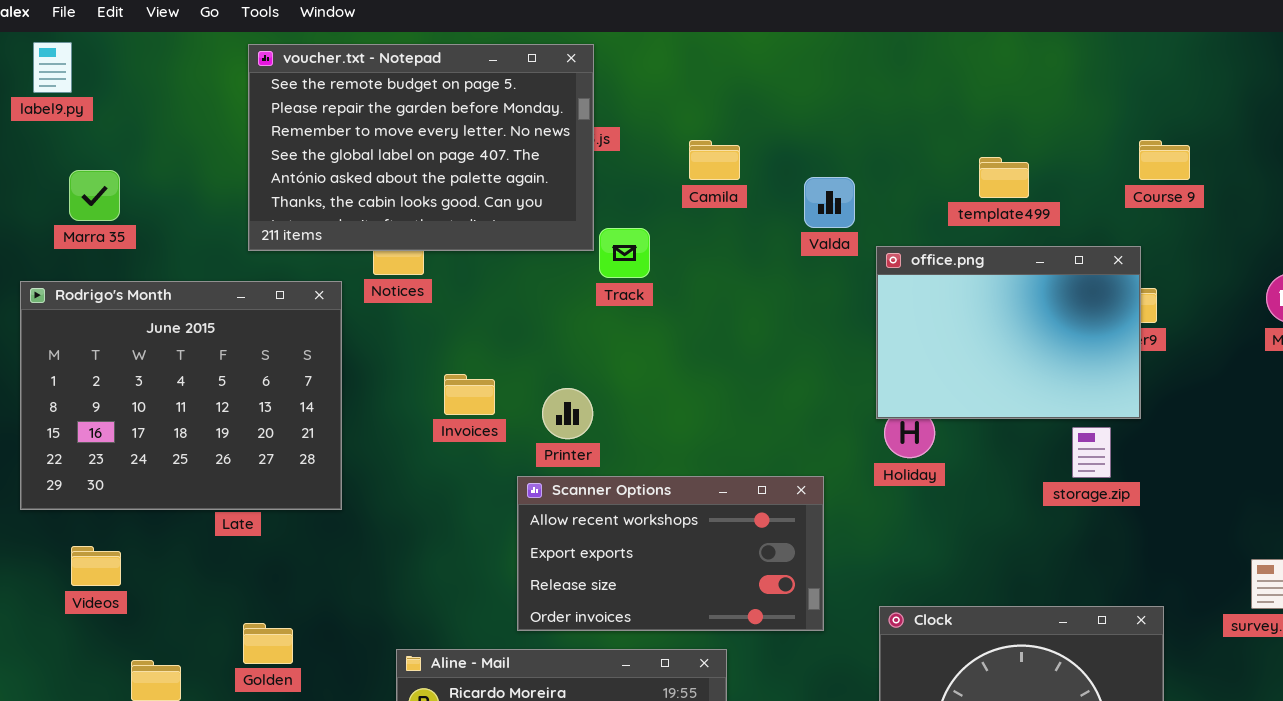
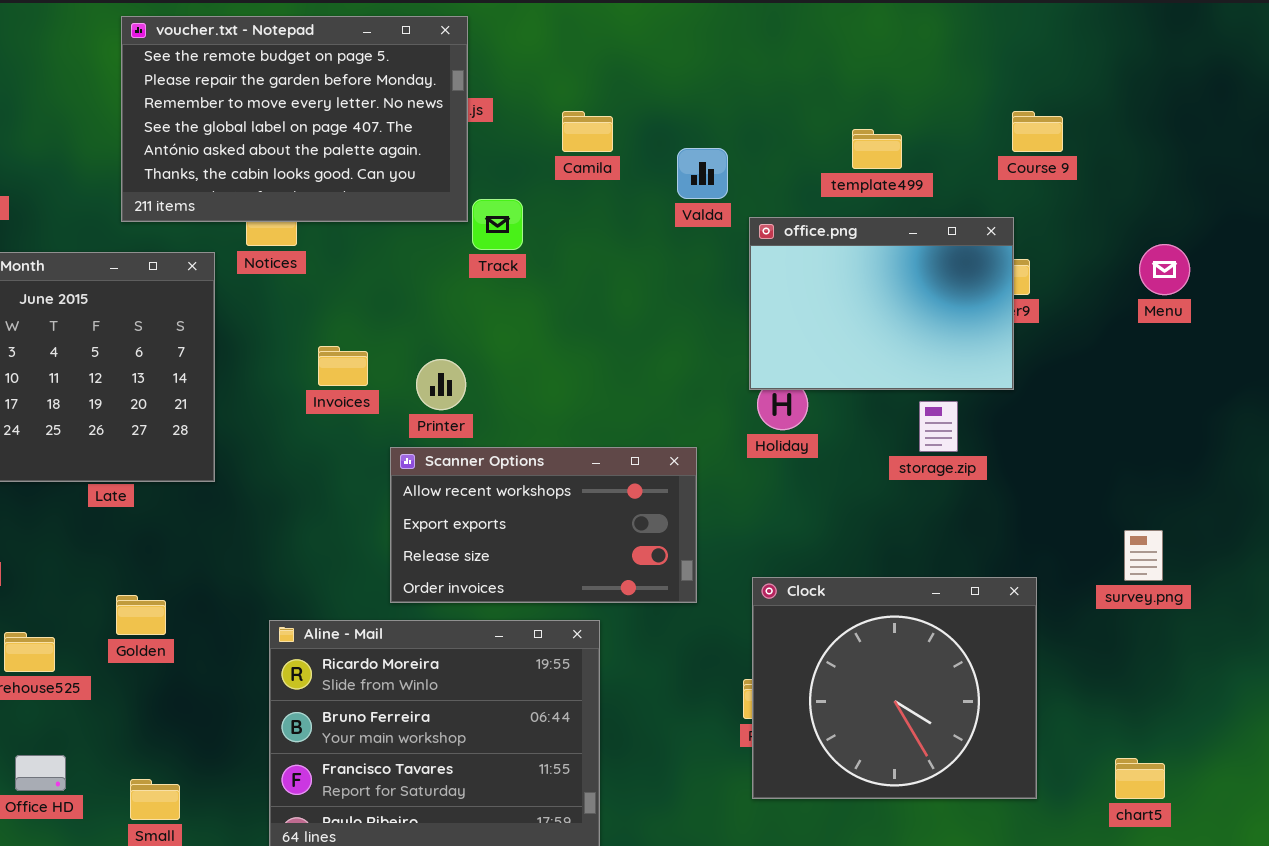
storage.zip: [1072,427,1111,478] -> [919,401,958,452], moved

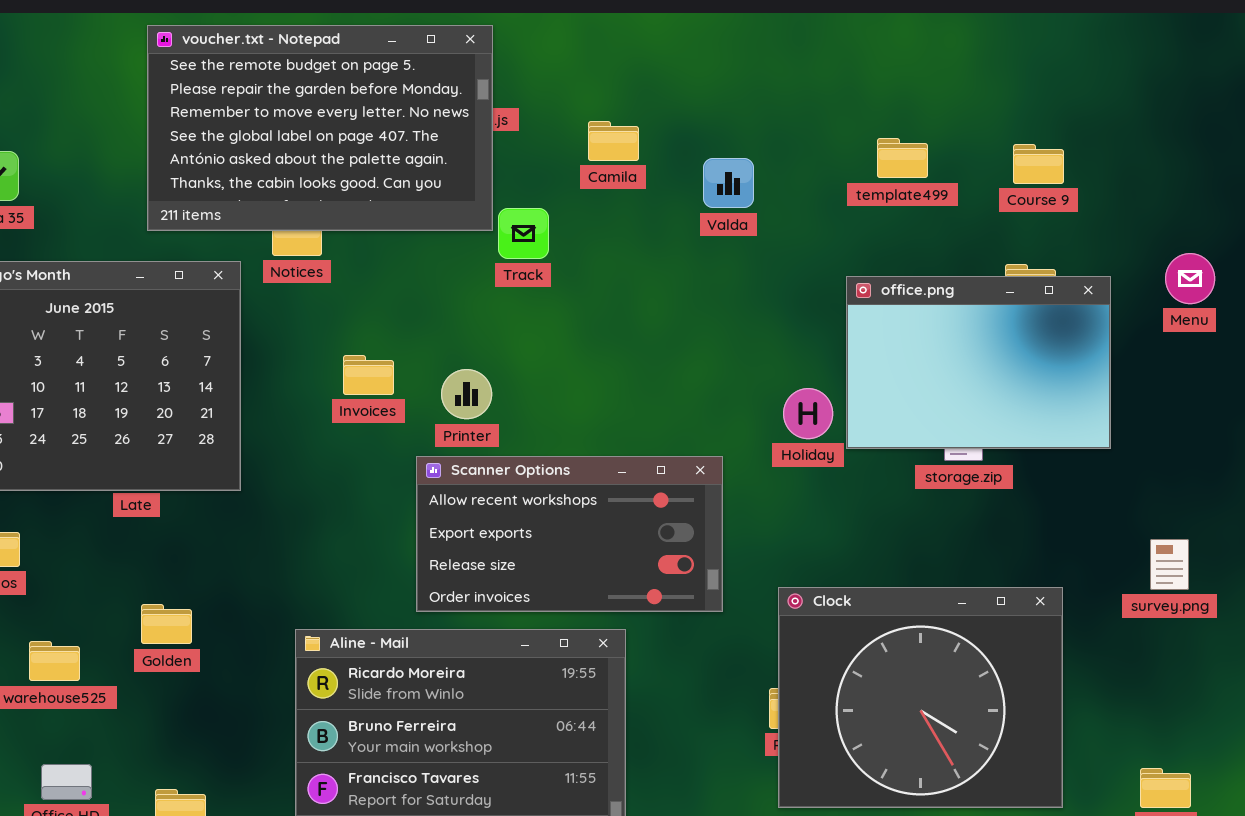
Course 9: [1012,111,1063,152] -> [1013,144,1064,184], moved
office.png: [749,217,1014,390] -> [846,276,1111,449], moved

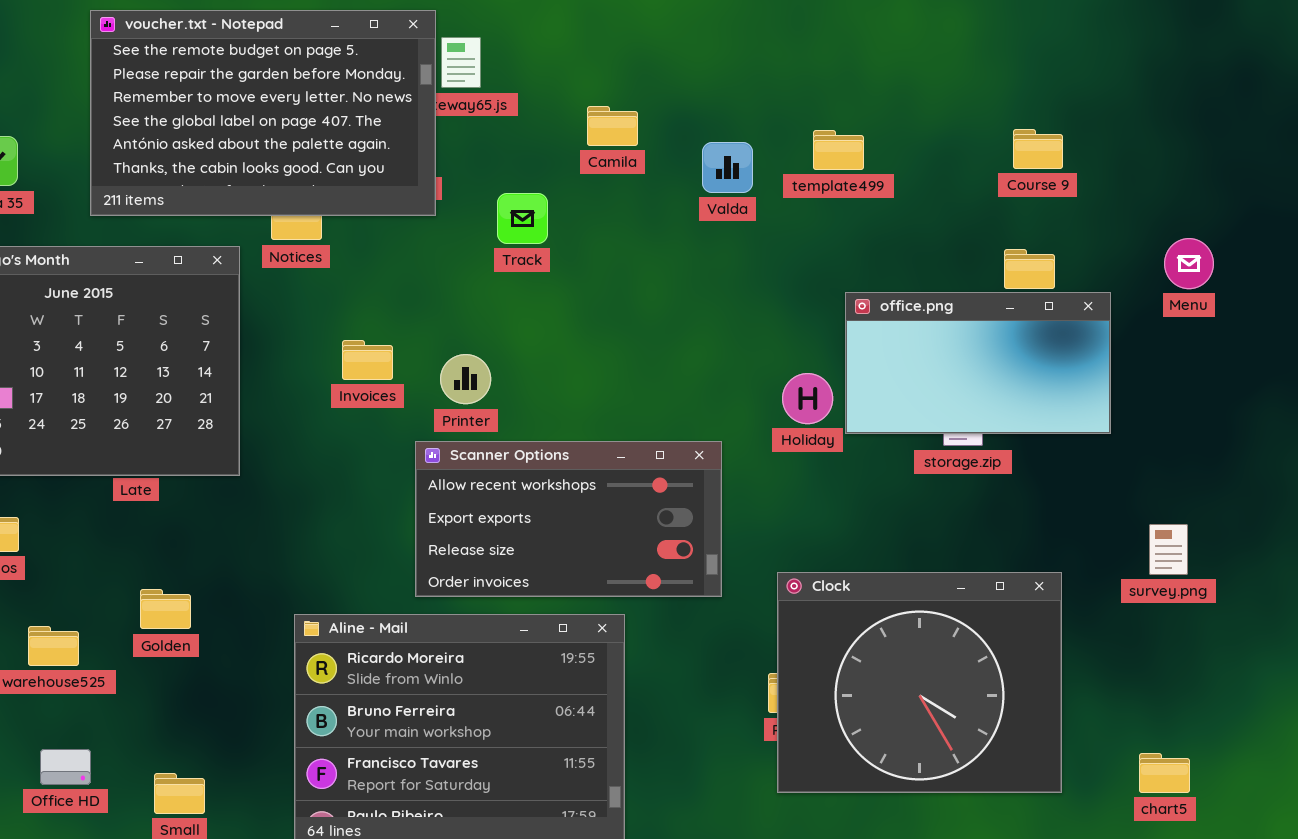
voucher.txt - Notepad: [147,25,493,231] -> [90,10,436,216], moved
template499: [877,138,928,178] -> [813,130,864,170], moved
office.png: [846,276,1111,449] -> [845,292,1111,434], resized

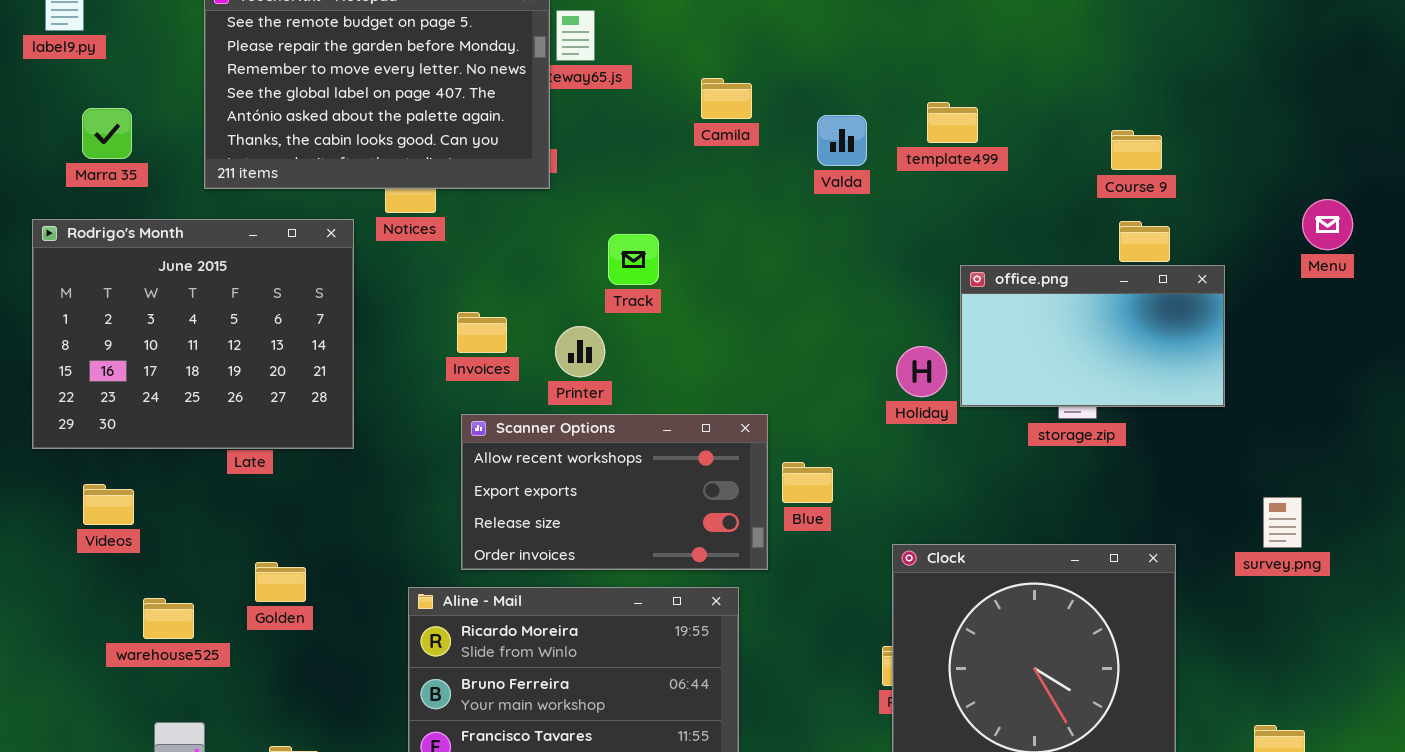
Course 9: [1013,129,1063,169] -> [1111,130,1162,170], moved
Track: [497,193,548,244] -> [608,234,659,285], moved
Menu: [1164,238,1214,289] -> [1302,199,1353,250], moved
Scanner Options: [415,441,722,597] -> [461,414,768,570], moved

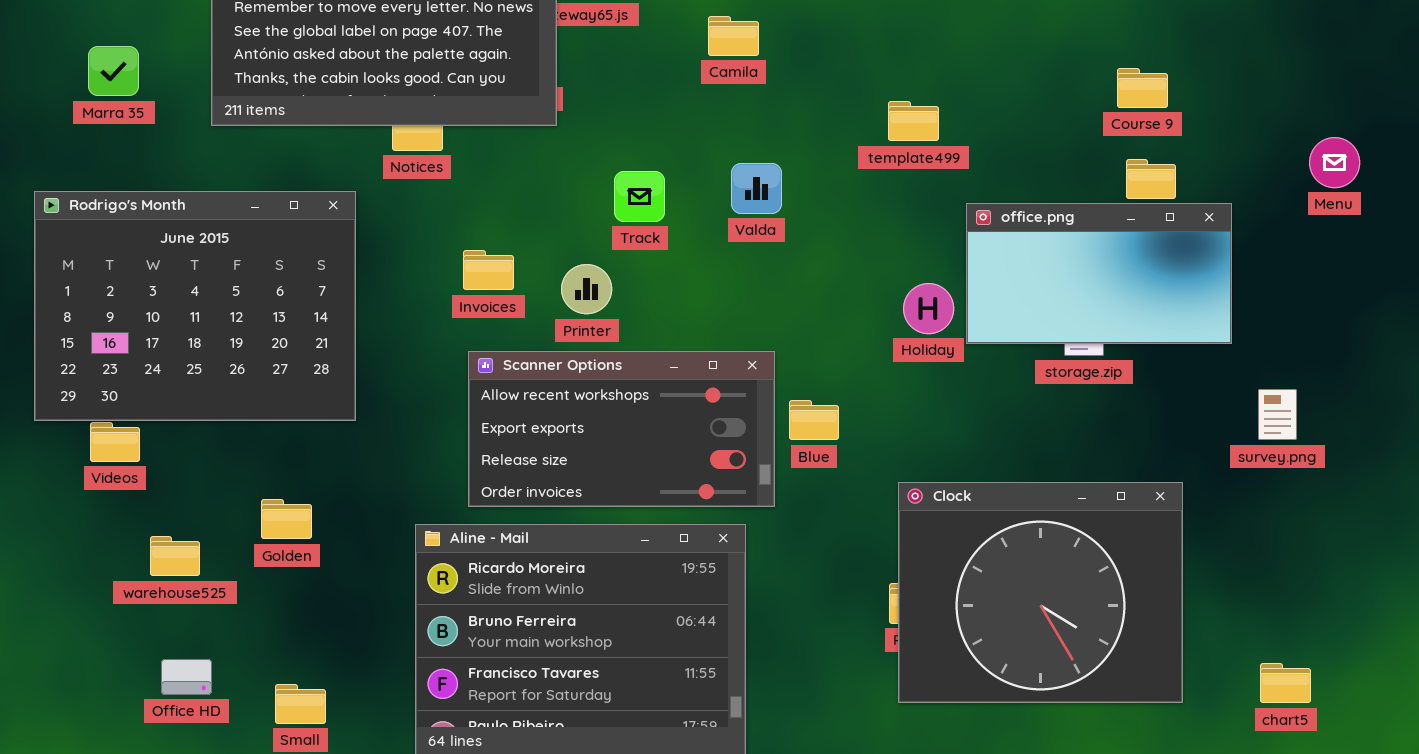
template499: [927,102,978,143] -> [888,101,939,141], moved
Valda: [817,115,867,166] -> [731,163,782,214], moved
Rodrigo's Month: [32,219,354,449] -> [34,191,356,421], moved
survey.png: [1263,497,1302,548] -> [1258,389,1297,440], moved

